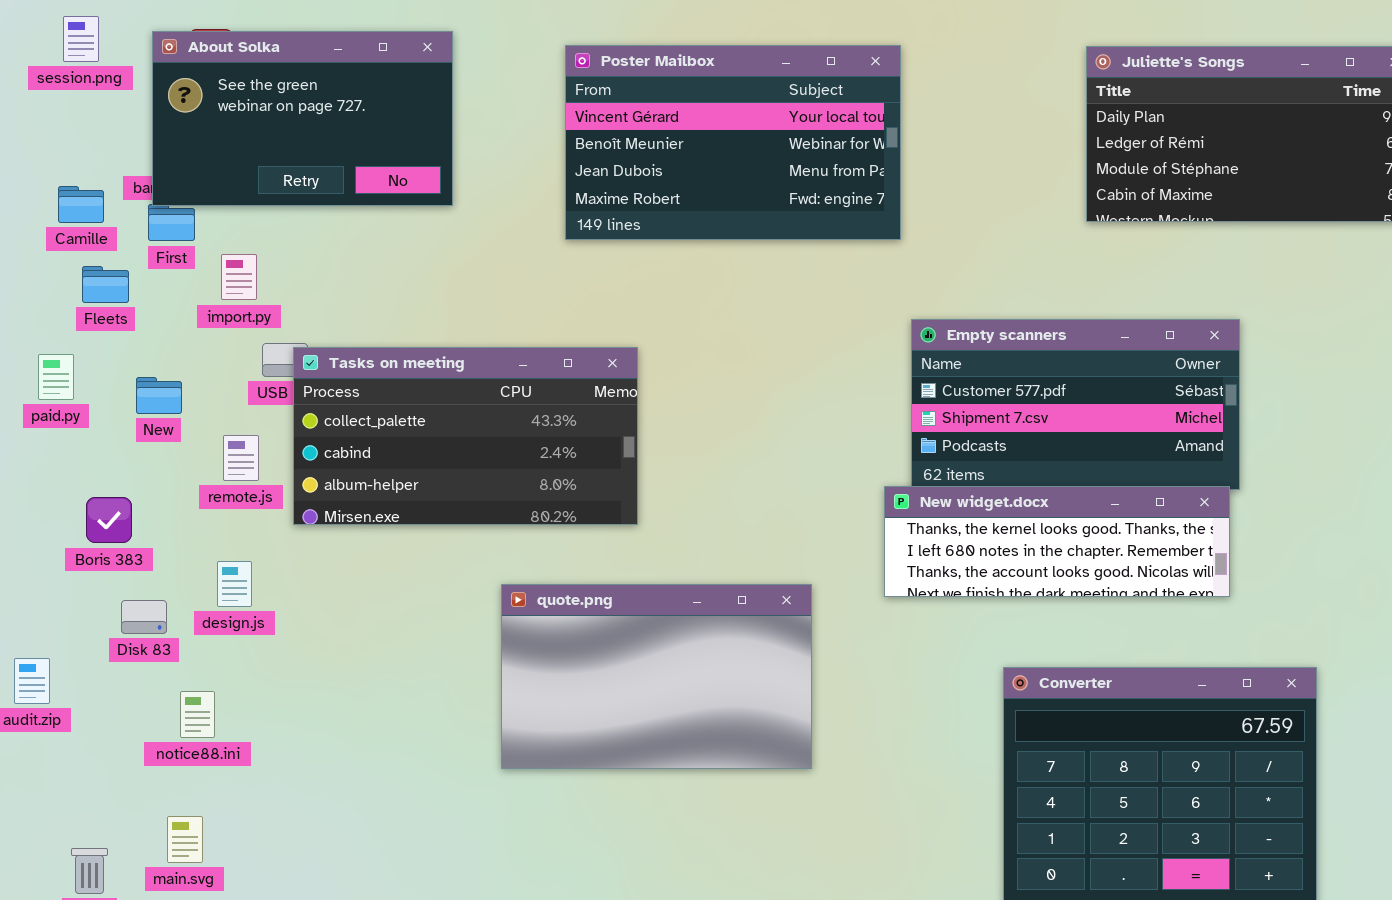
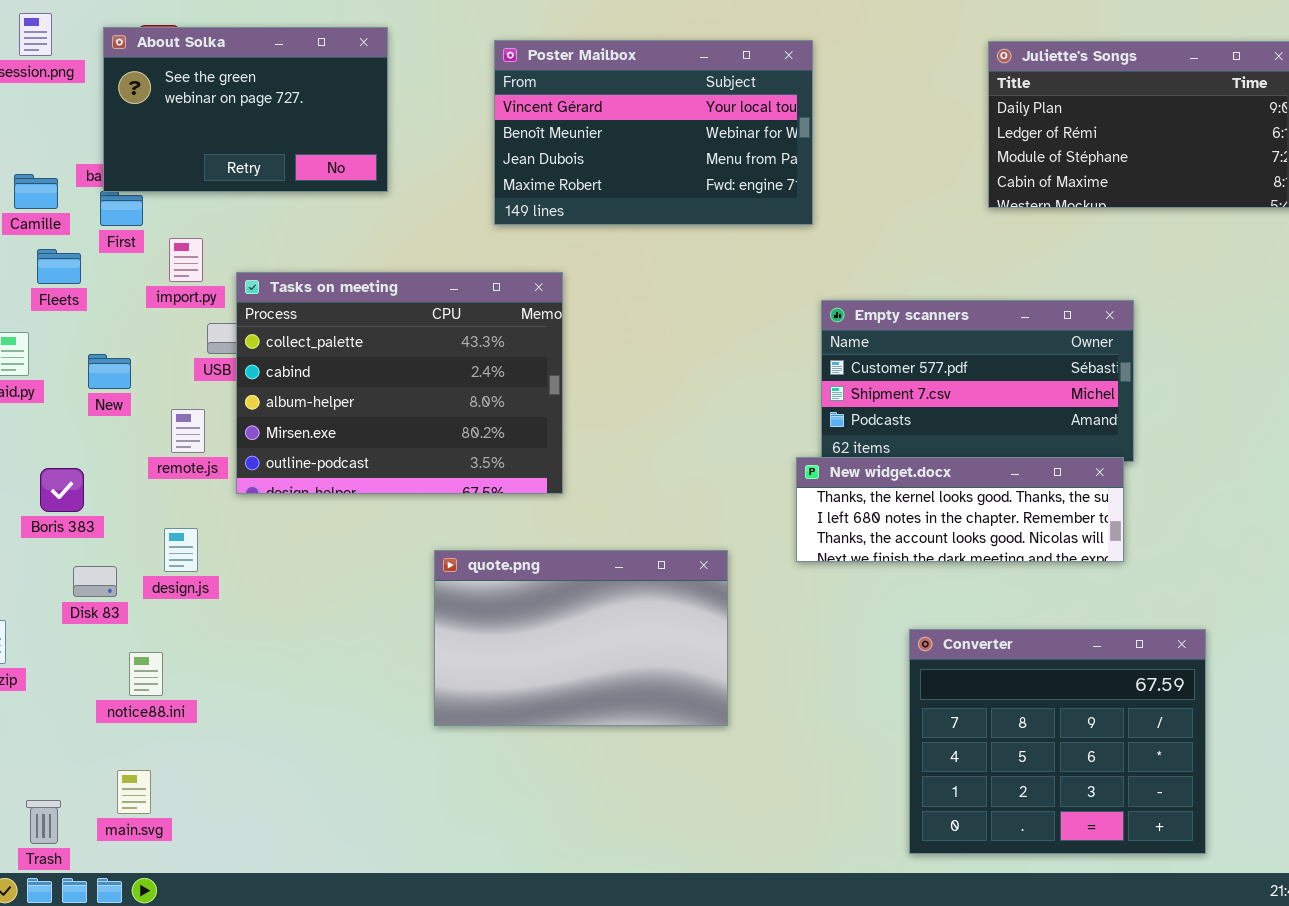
Tasks on meeting: [293,347,638,525] -> [236,272,563,494], resized

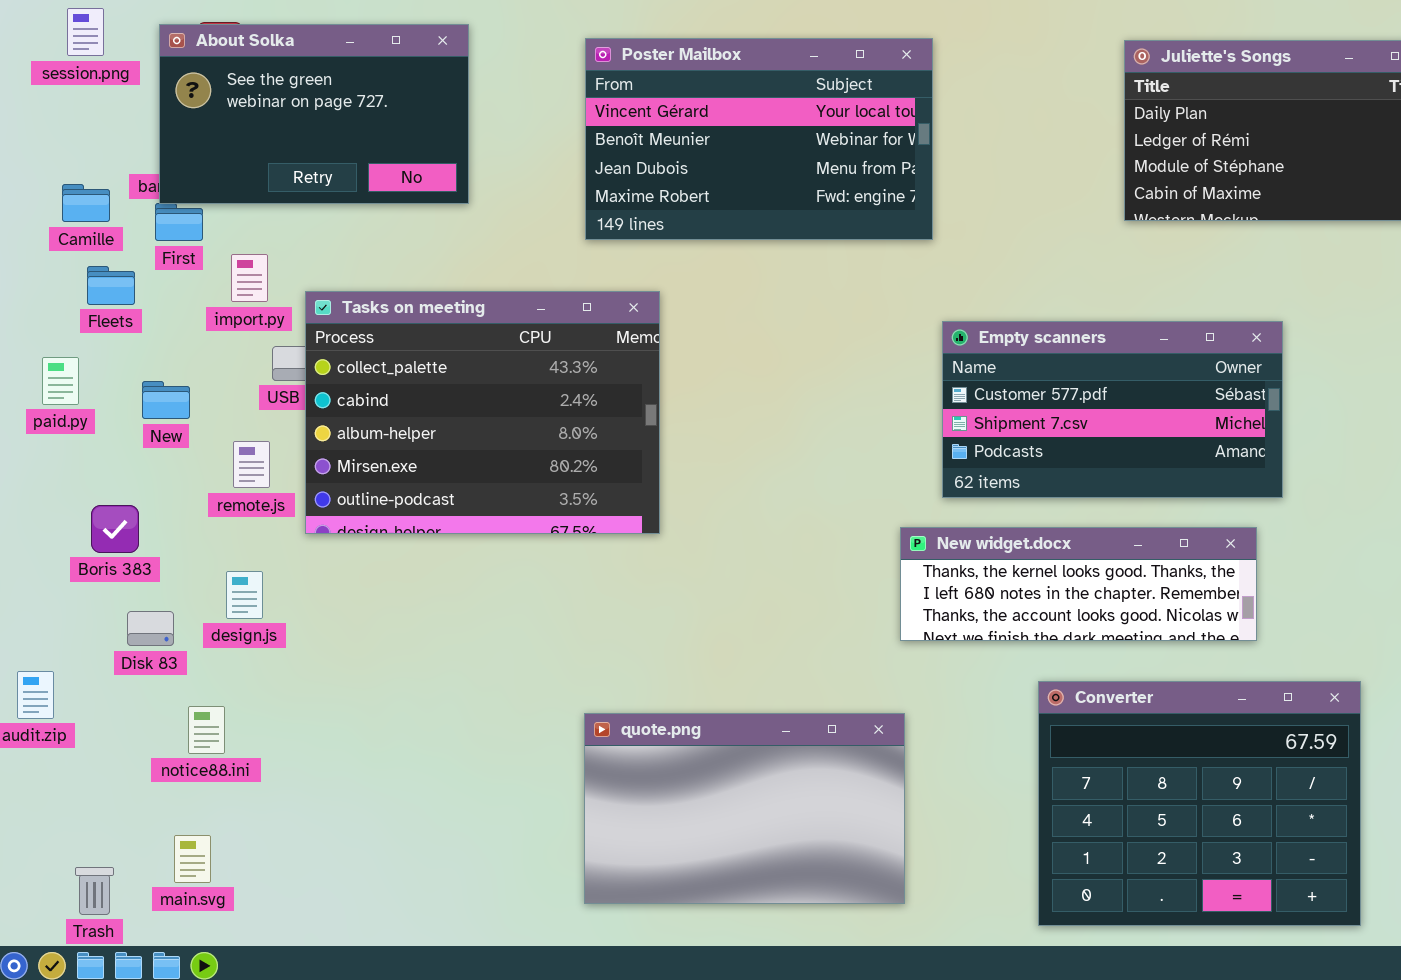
New widget.docx: [796,457,1124,562] -> [900,527,1257,641], moved
quote.png: [434,550,728,726] -> [584,713,905,904], moved

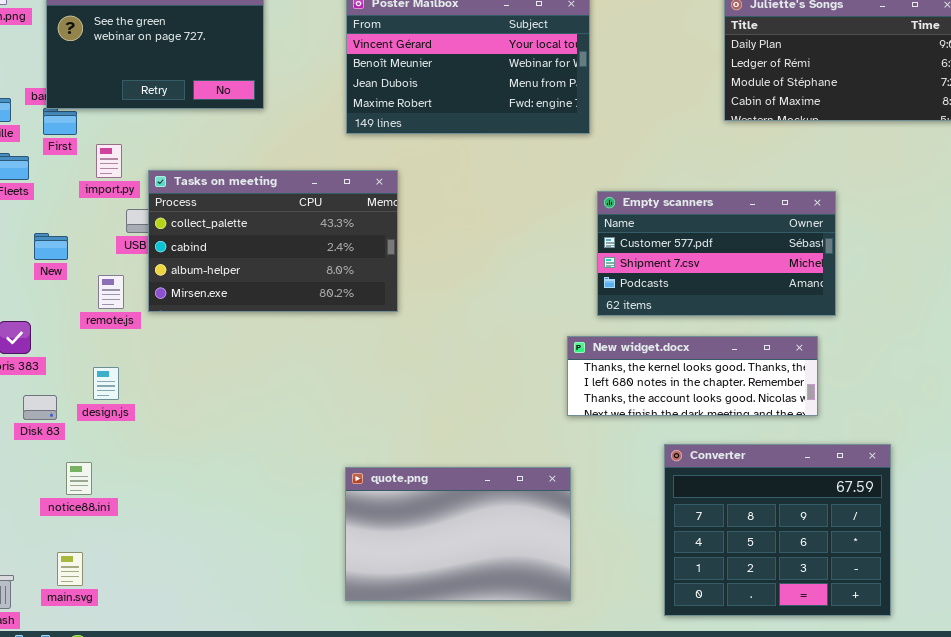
Tasks on meeting: [305,291,660,534] -> [148,170,398,312], resized

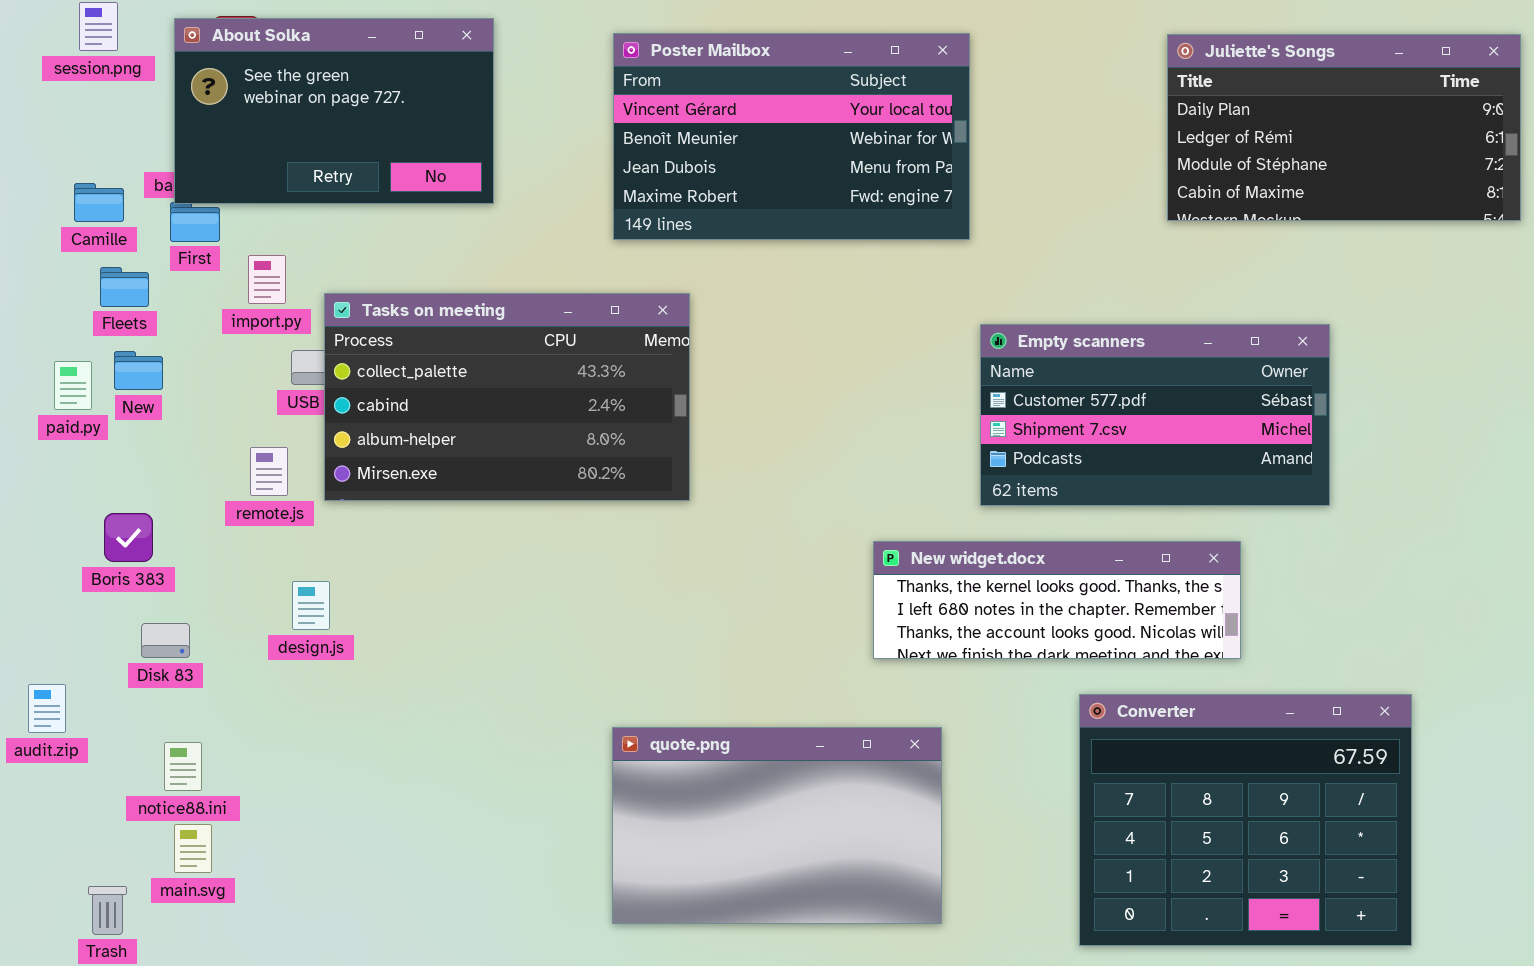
New: [34,233,68,260] -> [114,351,163,390], moved
New widget.docx: [567,336,818,416] -> [873,541,1241,659], moved
design.js: [93,367,119,400] -> [292,581,330,630], moved
notice88.ini: [66,462,92,495] -> [164,742,202,791], moved
main.svg: [57,552,83,586] -> [174,824,212,873], moved

